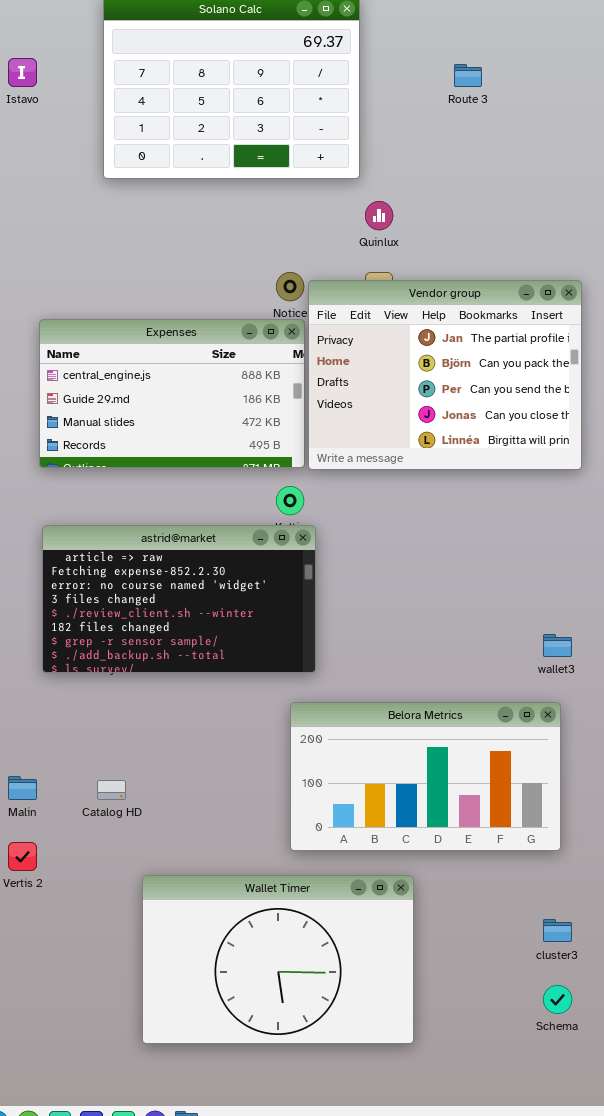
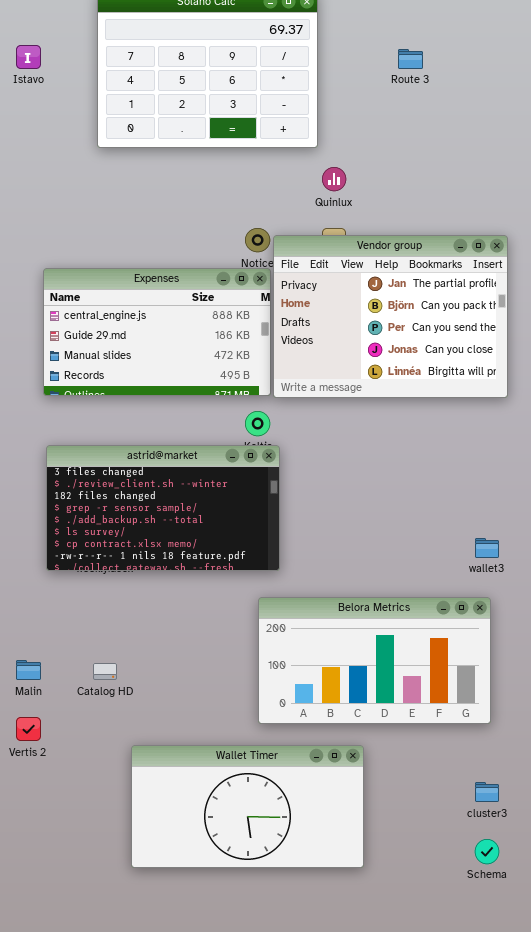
astrid@market: [42,525,316,673] -> [46,445,280,571], scrolled down 3 rows
Wallet Timer: [142,875,414,1044] -> [131,745,364,868], resized

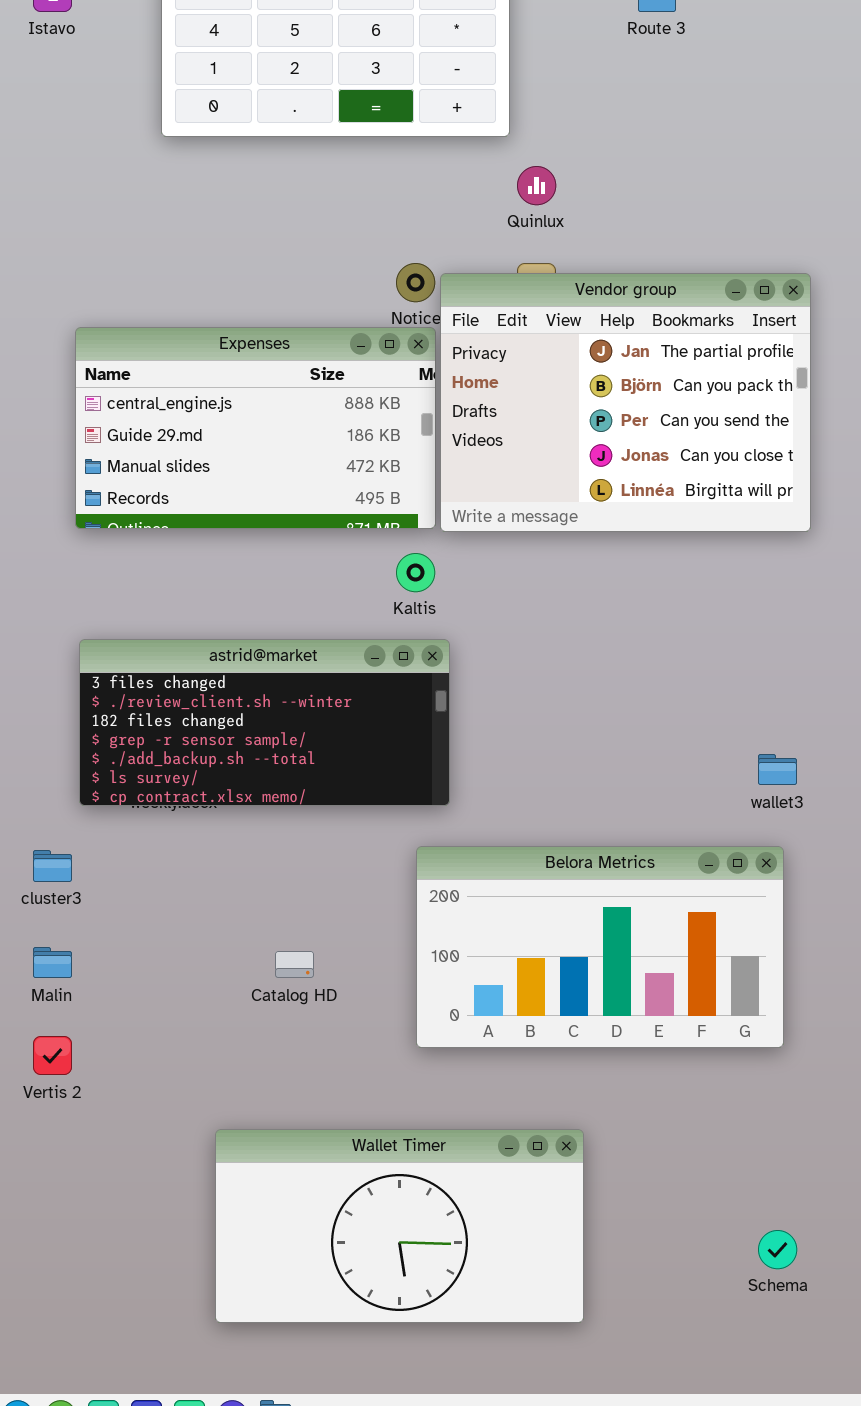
astrid@market: [46,445,280,571] -> [79,639,450,806], resized
Catalog HD: [93,663,117,680] -> [275,951,314,978], moved
Wallet Timer: [131,745,364,868] -> [215,1129,584,1323], moved
cluster3: [475,782,499,802] -> [33,850,72,882], moved

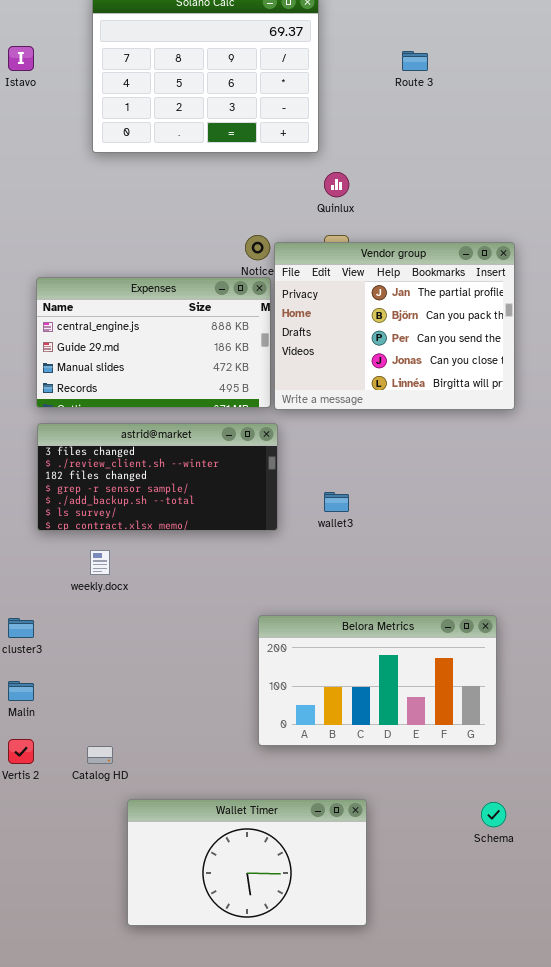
astrid@market: [79,639,450,806] -> [37,423,278,531], moved
wallet3: [758,754,797,785] -> [324,492,349,512], moved
Catalog HD: [275,951,314,978] -> [87,746,113,764], moved
Schema: [758,1230,797,1269] -> [481,802,506,827], moved

